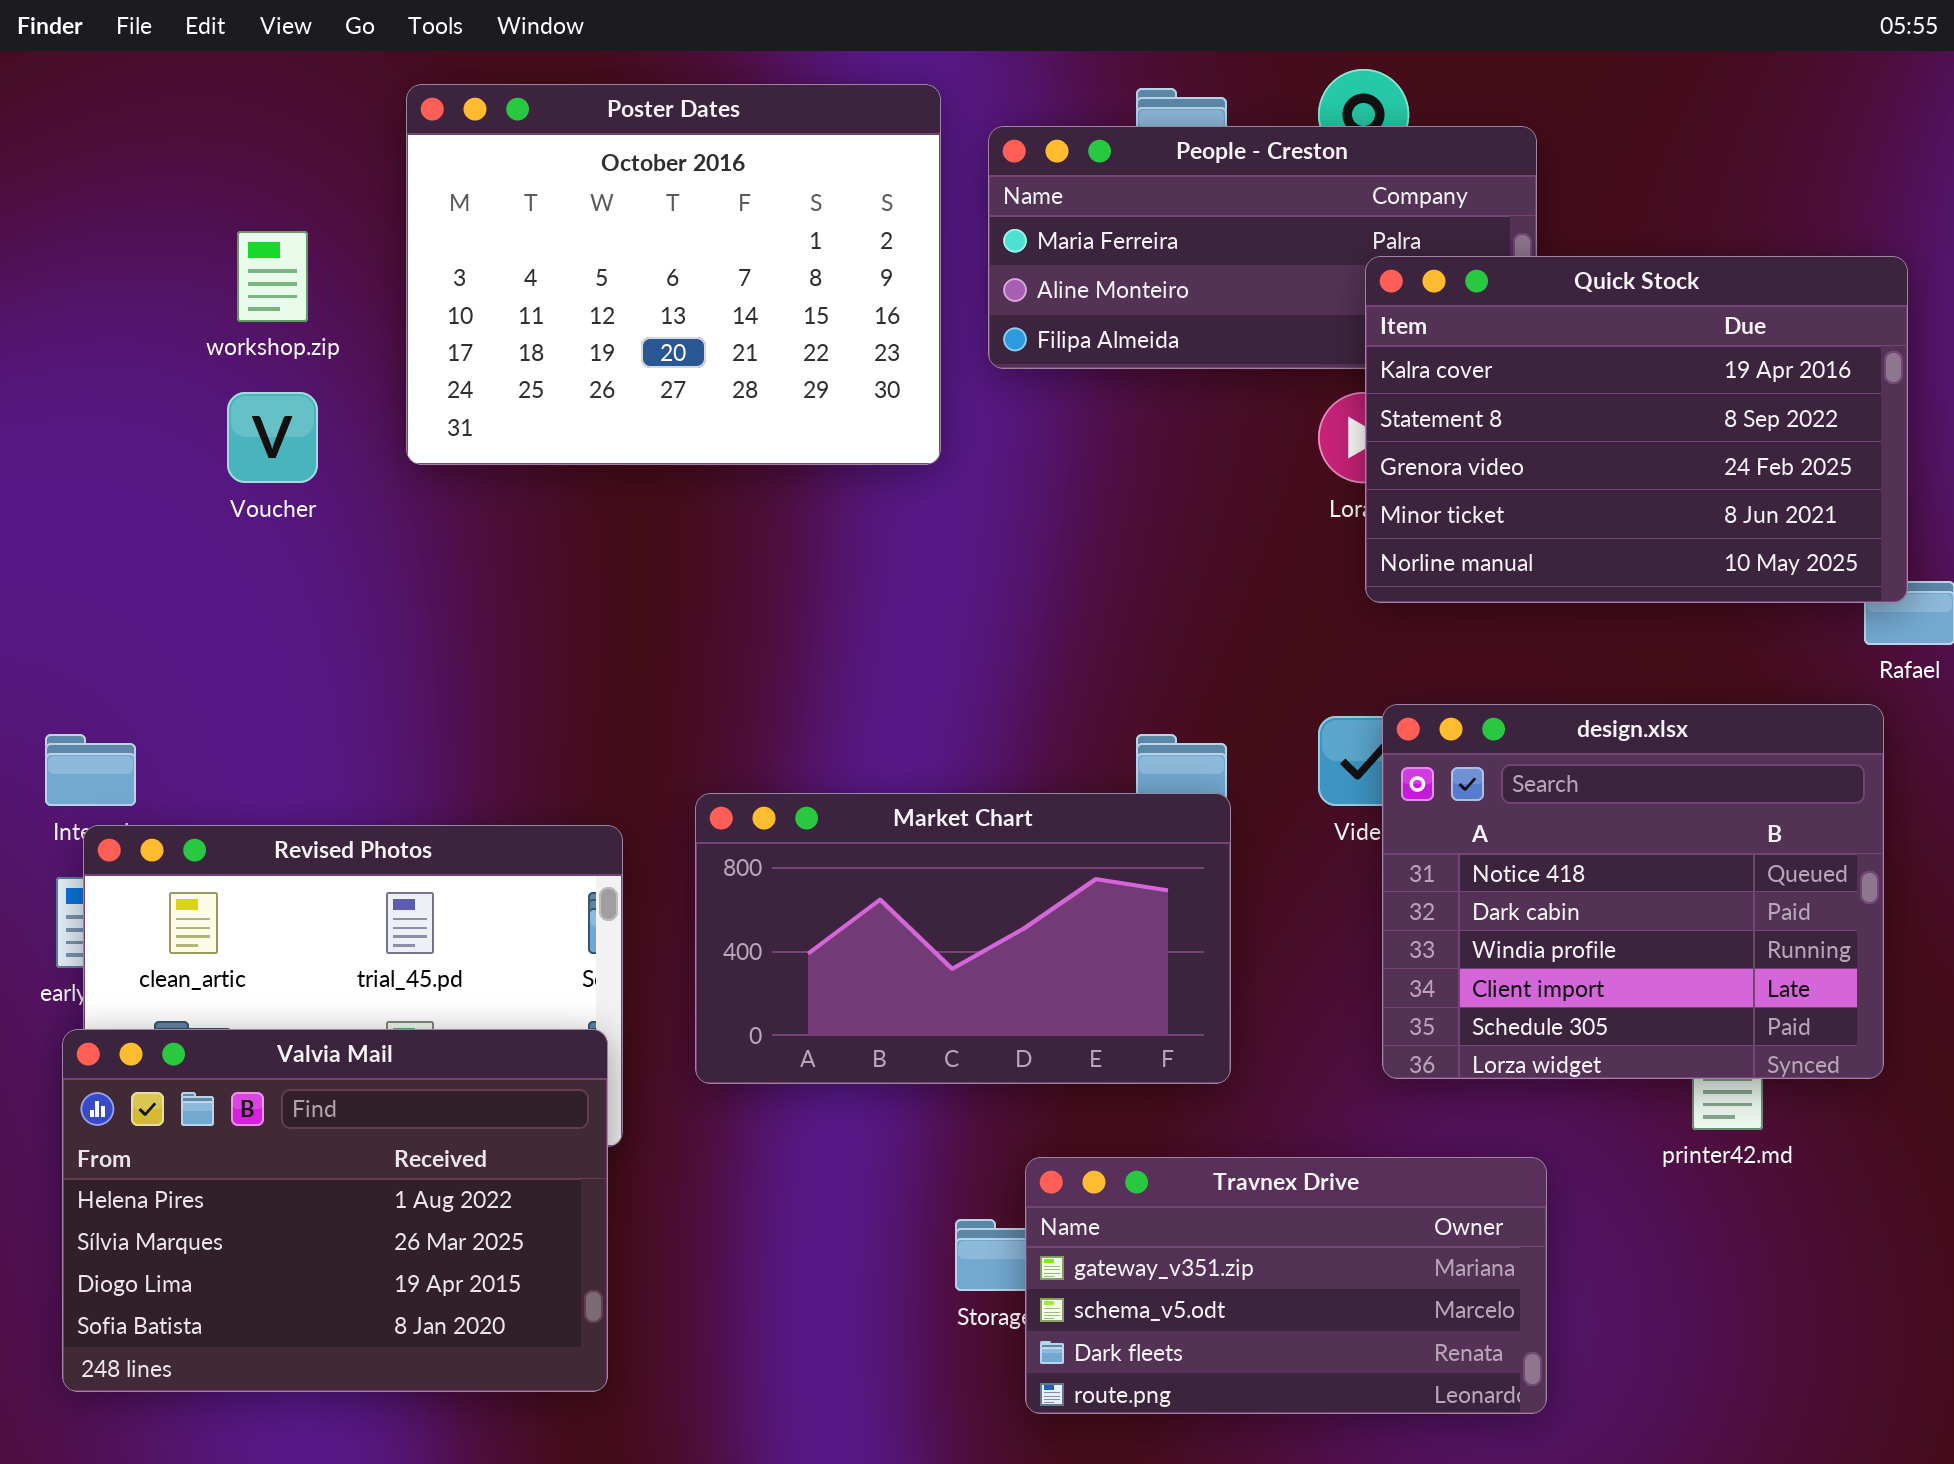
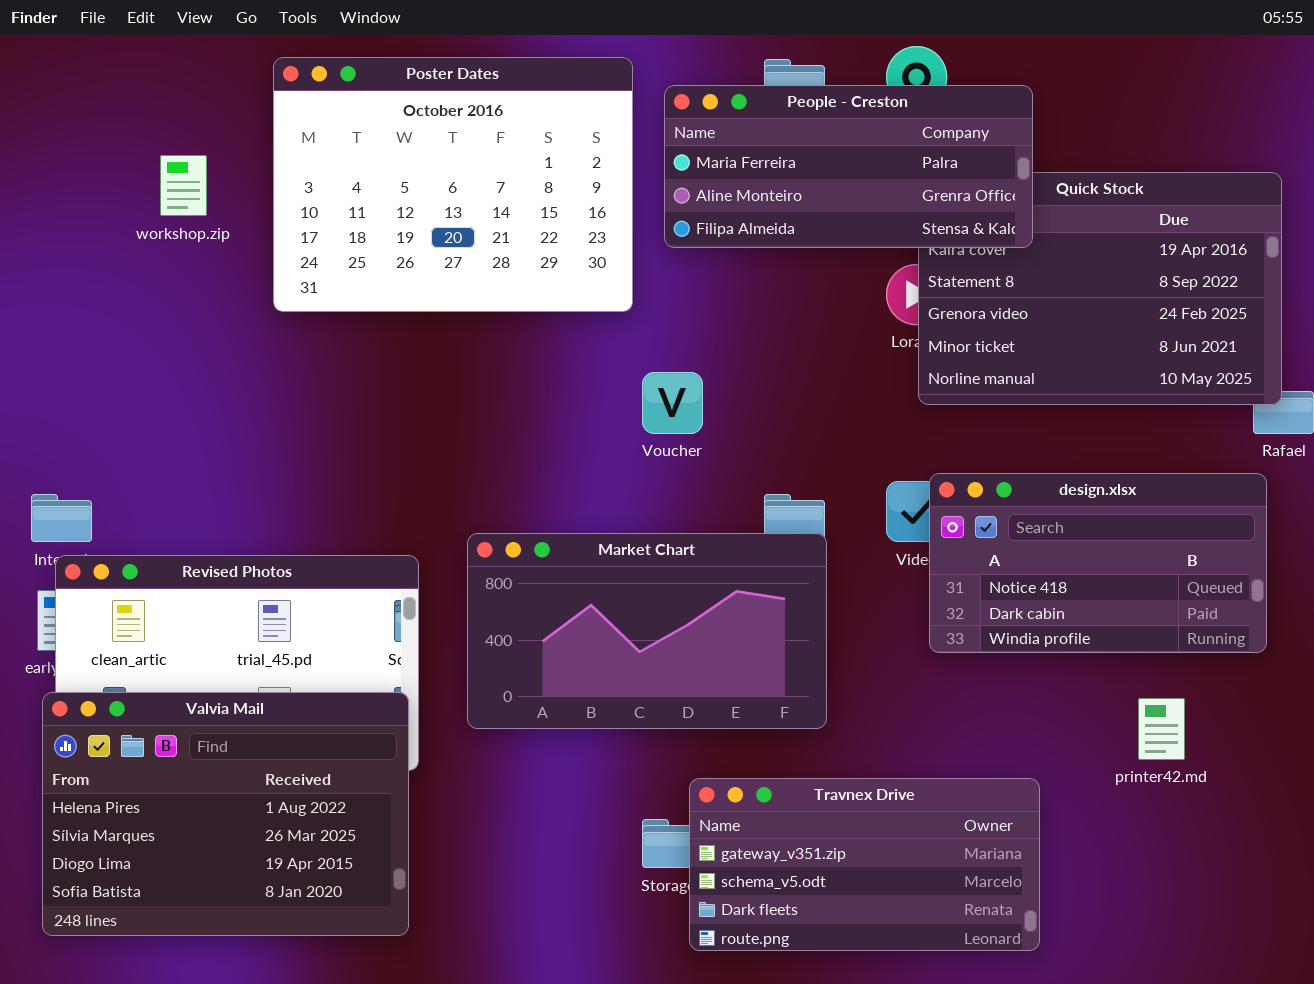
People - Creston: [988,126,1537,369] -> [664,85,1033,248], raised
Voucher: [227,392,318,483] -> [642,372,703,434], moved
design.xlsx: [1382,704,1884,1079] -> [929,473,1267,653], resized

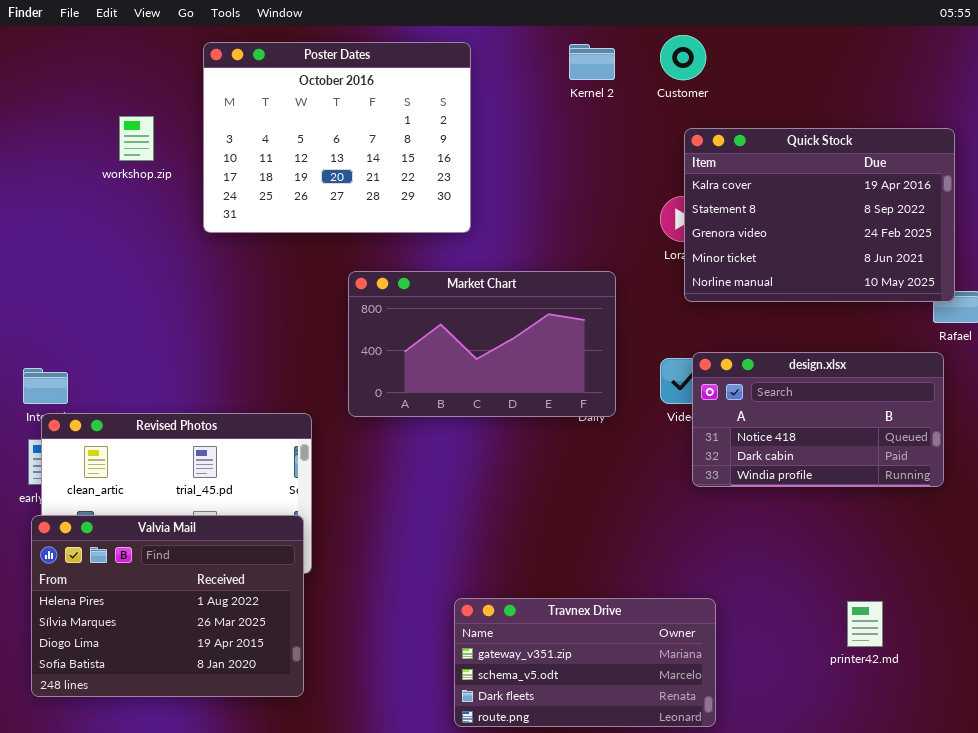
People - Creston: [664,85,1033,248] -> none, closed
Market Chart: [467,533,827,729] -> [348,271,616,417], moved
printer42.md: [1138,698,1185,760] -> [847,601,883,647], moved
Travnex Drive: [689,778,1040,951] -> [454,598,716,727], moved

